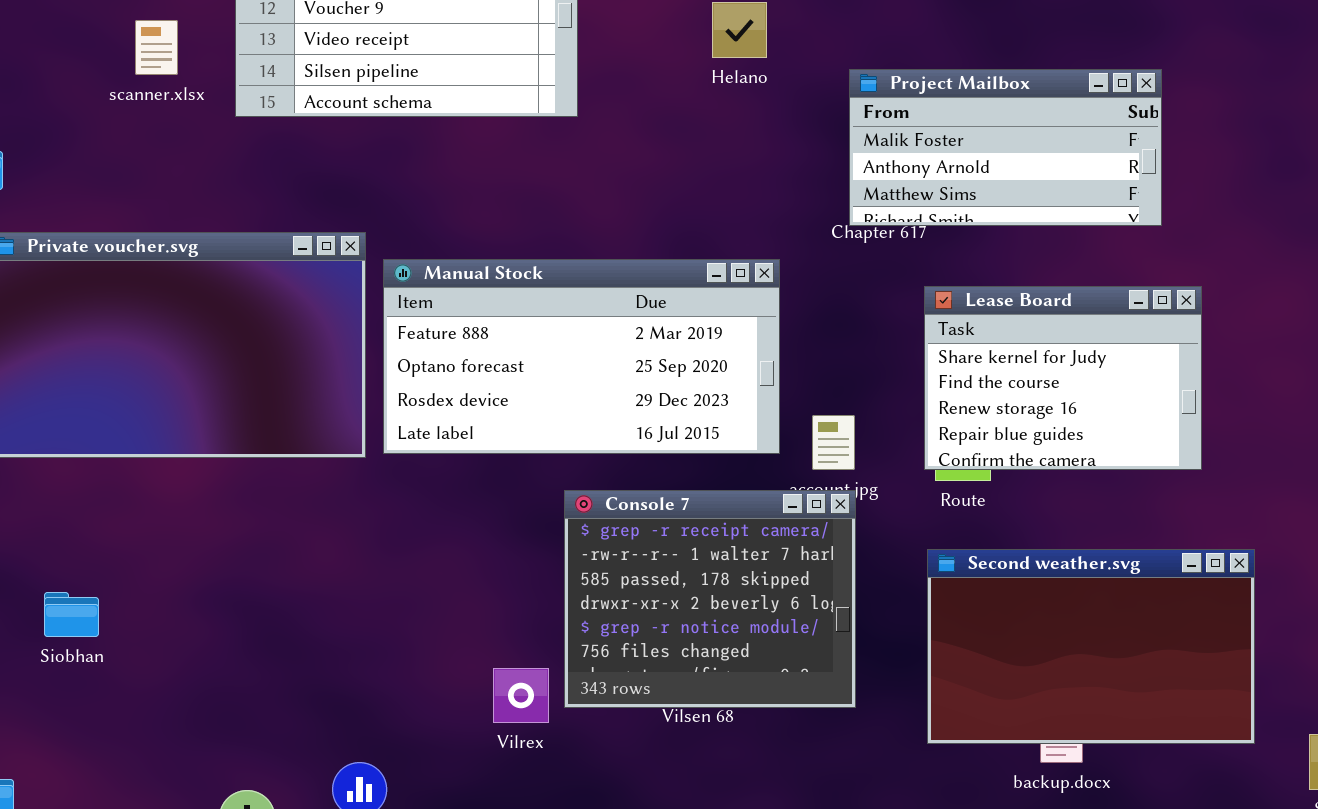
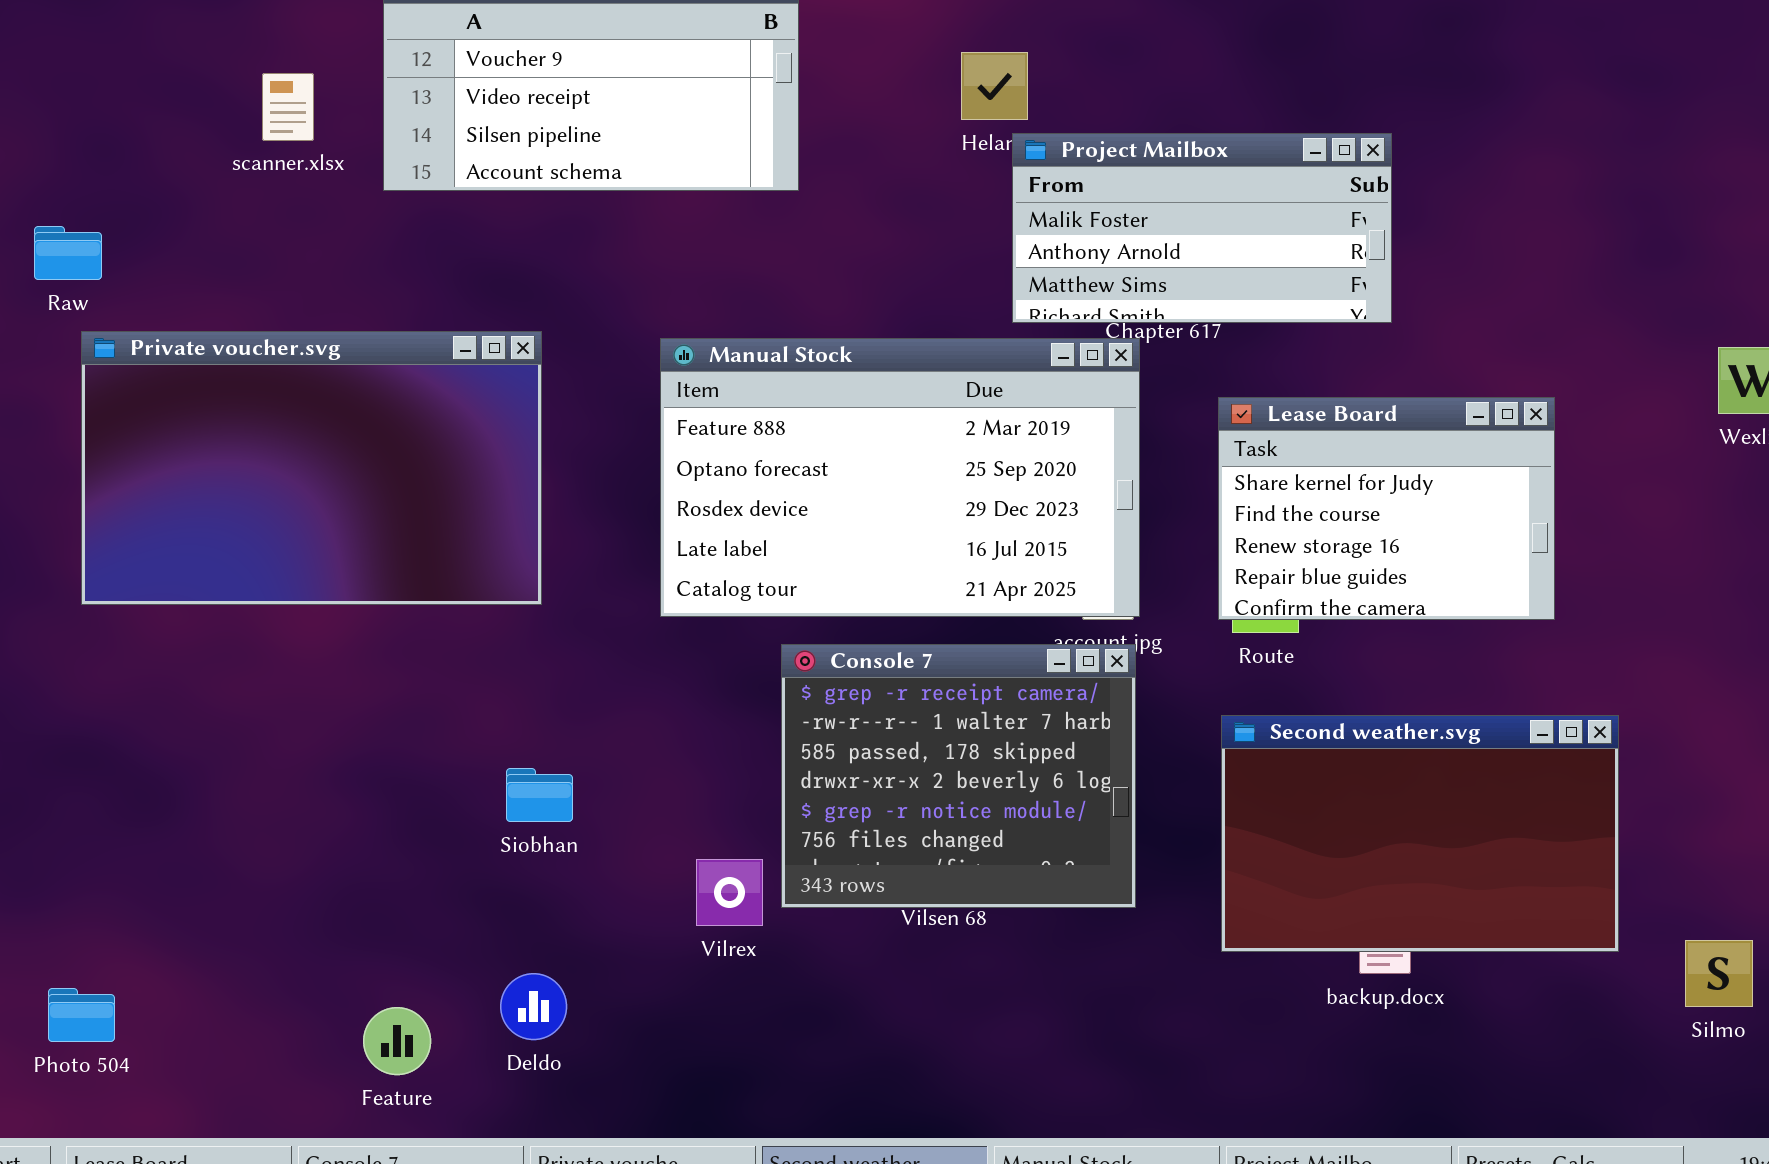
Project Mailbox: [849,69,1162,226] -> [1012,133,1392,323], moved
Manual Stock: [383,259,780,454] -> [660,338,1140,617], moved, resized
Siobhan: [44,592,99,637] -> [506,768,573,822], moved

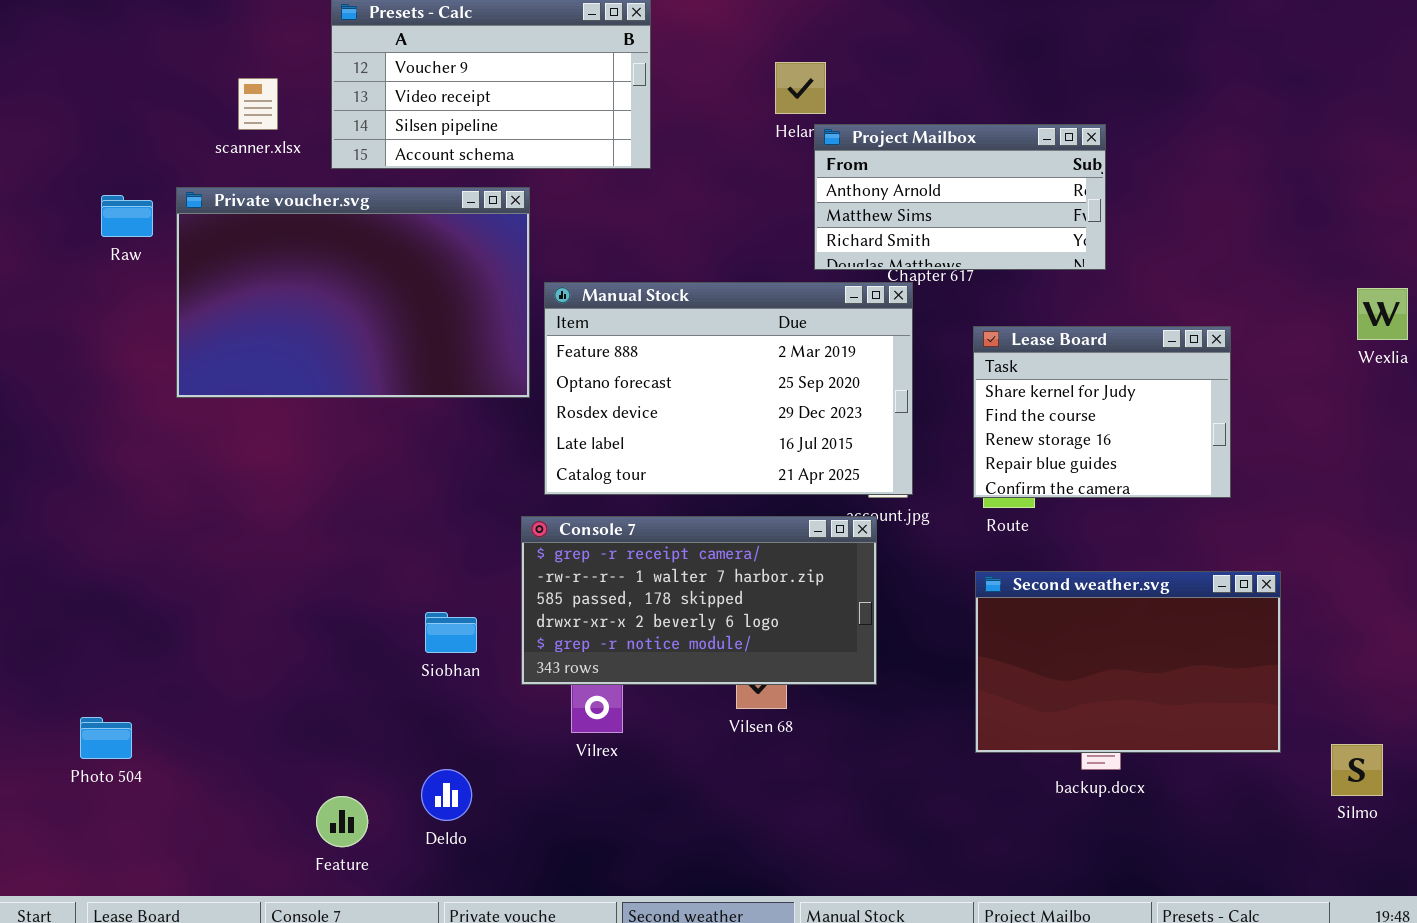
Project Mailbox: [1012,133,1392,323] -> [814,124,1106,270], scrolled down 1 row
Raw: [34,226,102,280] -> [101,195,153,237], moved
Private voucher.svg: [81,331,542,605] -> [176,187,530,398], moved
Console 7: [781,644,1136,908] -> [521,516,877,685], moved, resized
Photo 504: [48,988,115,1042] -> [80,717,132,759], moved

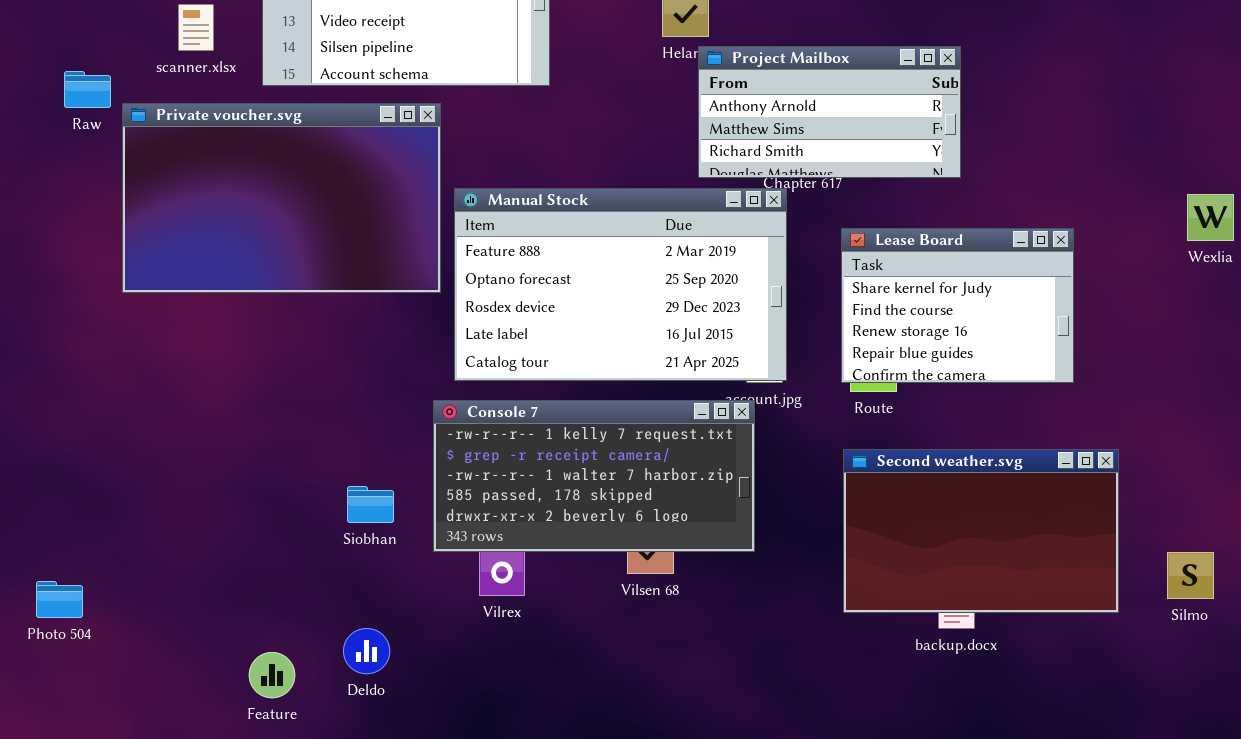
Raw: [101,195,153,237] -> [64,71,111,108], moved
Console 7: [521,516,877,685] -> [433,400,755,552], scrolled up 1 row
Silmo: [1331,744,1383,796] -> [1167,552,1214,599], moved

